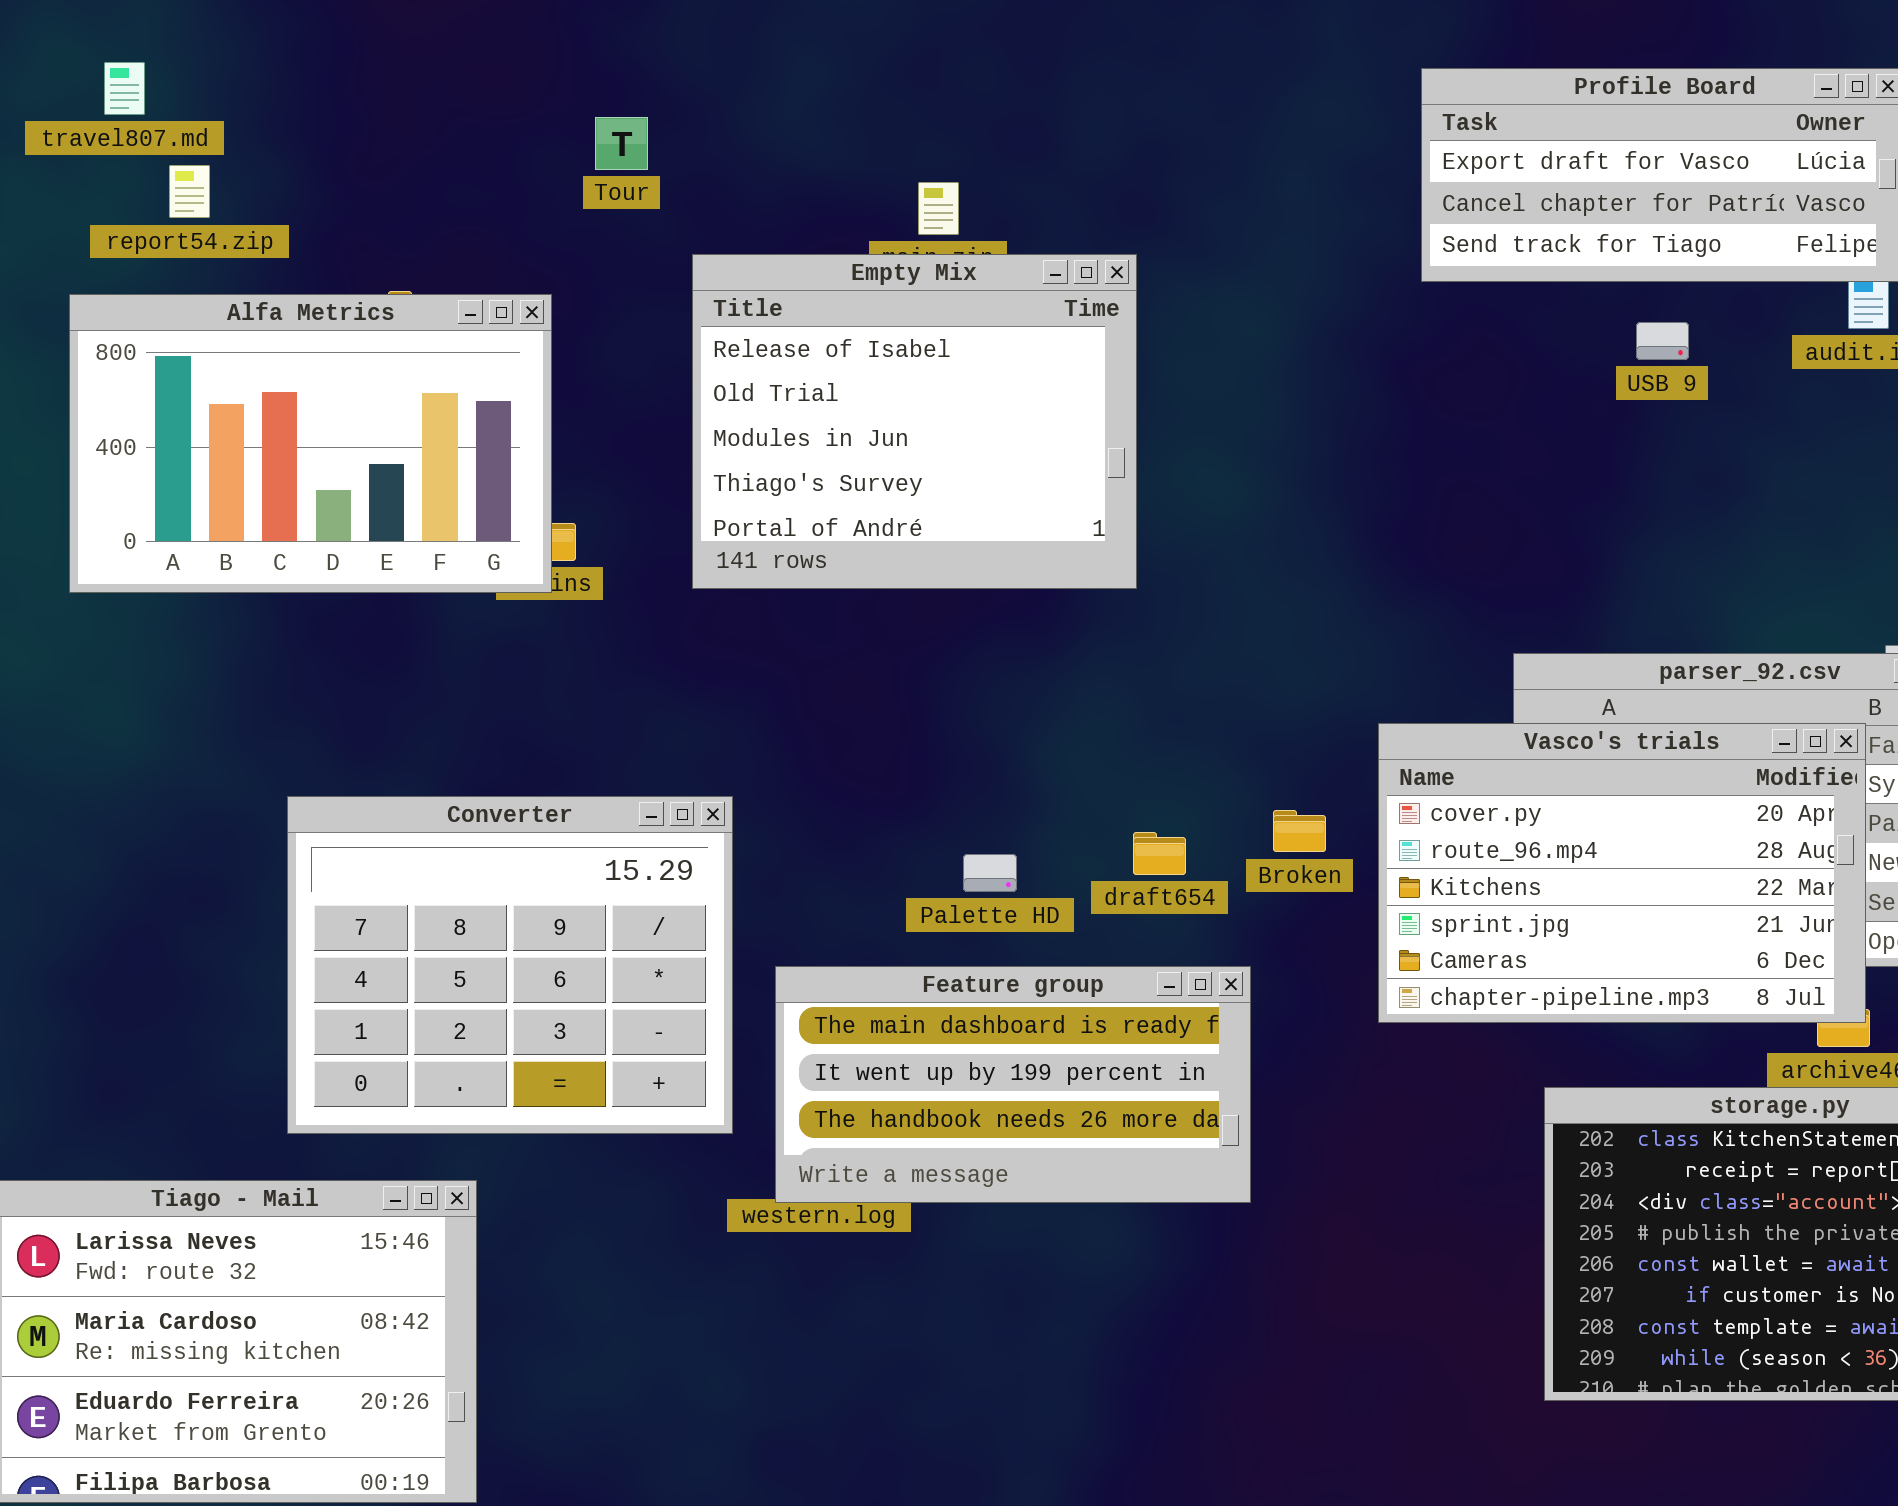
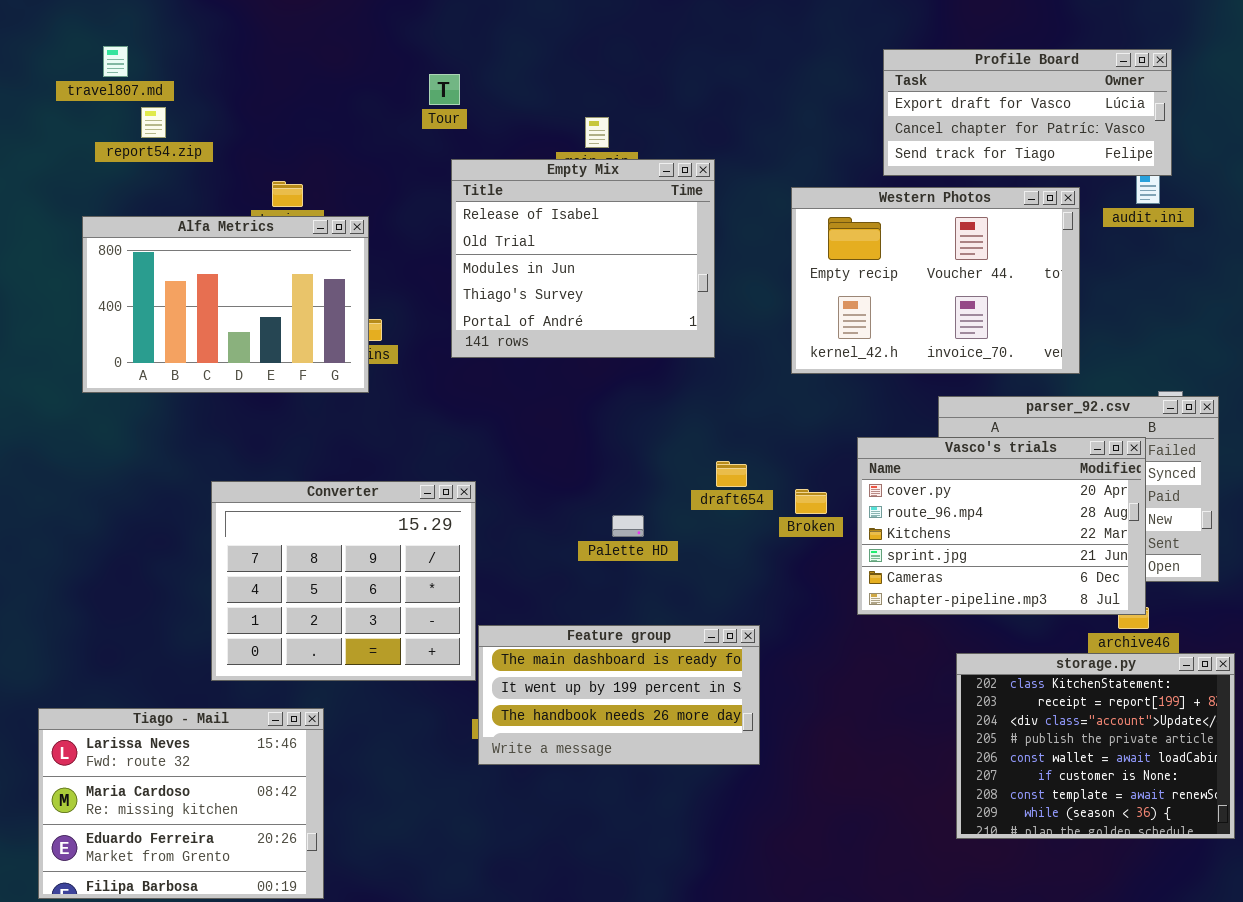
Tour: [595,117,648,170] -> [429,74,460,105], moved
Alfa Metrics: [69,294,552,593] -> [82,216,369,393], moved
Western Photos: none -> [791,187,1080,374], opened
draft654: [1133,832,1186,875] -> [716,461,747,487], moved
Feature group: [775,966,1251,1203] -> [478,625,760,765], moved

